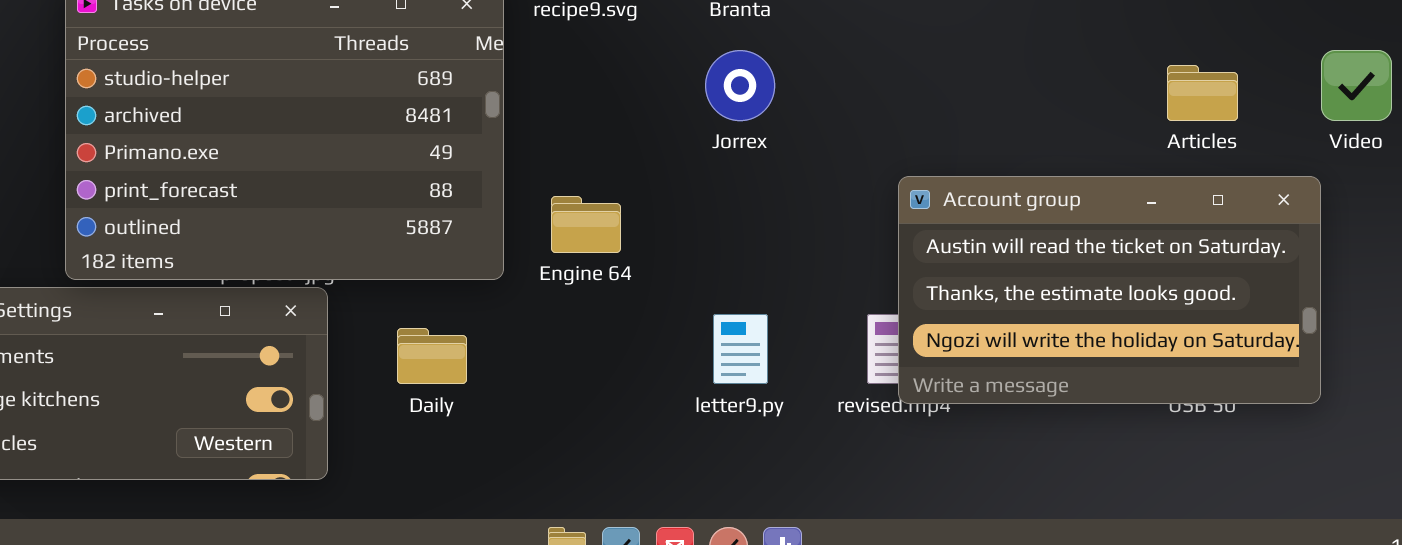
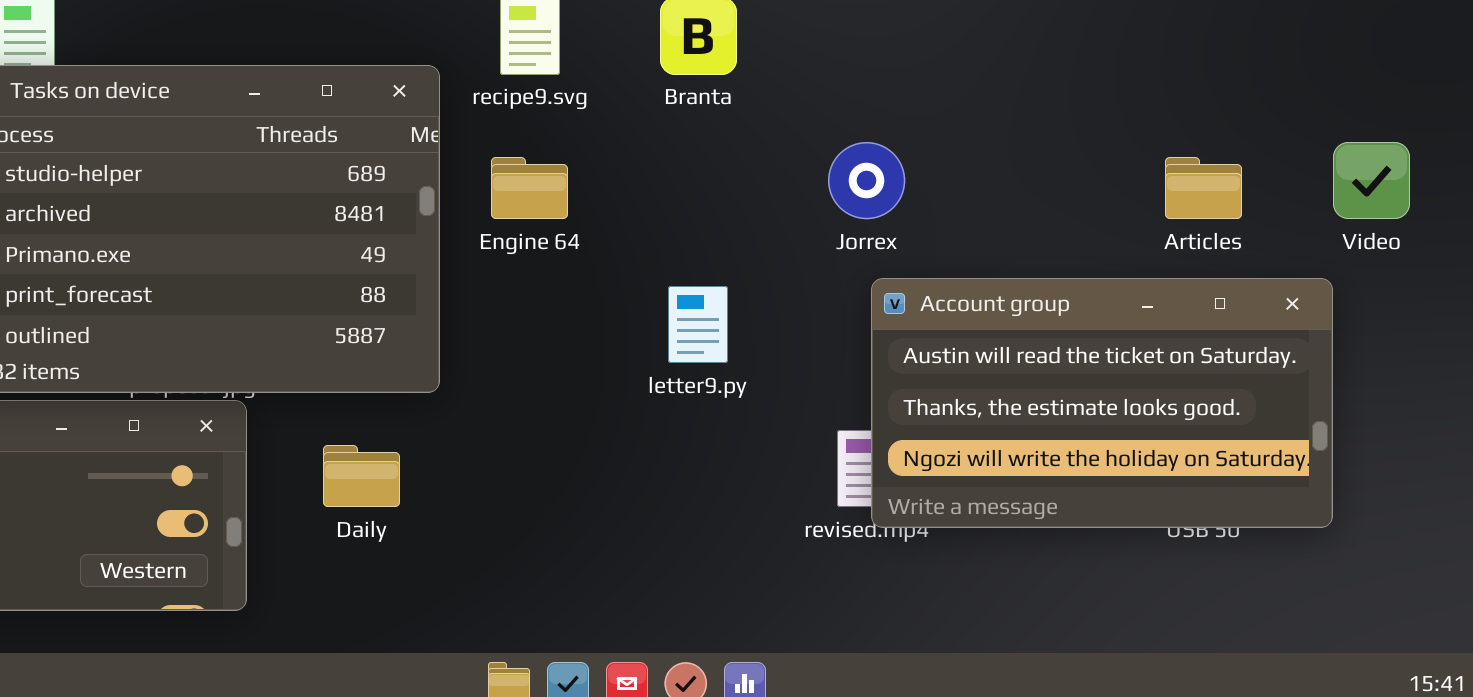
Jorrex: [705,50,775,121] -> [828,142,905,219], moved
Engine 64: [551,196,621,253] -> [491,157,568,219], moved
letter9.py: [713,314,768,384] -> [668,286,728,363], moved

